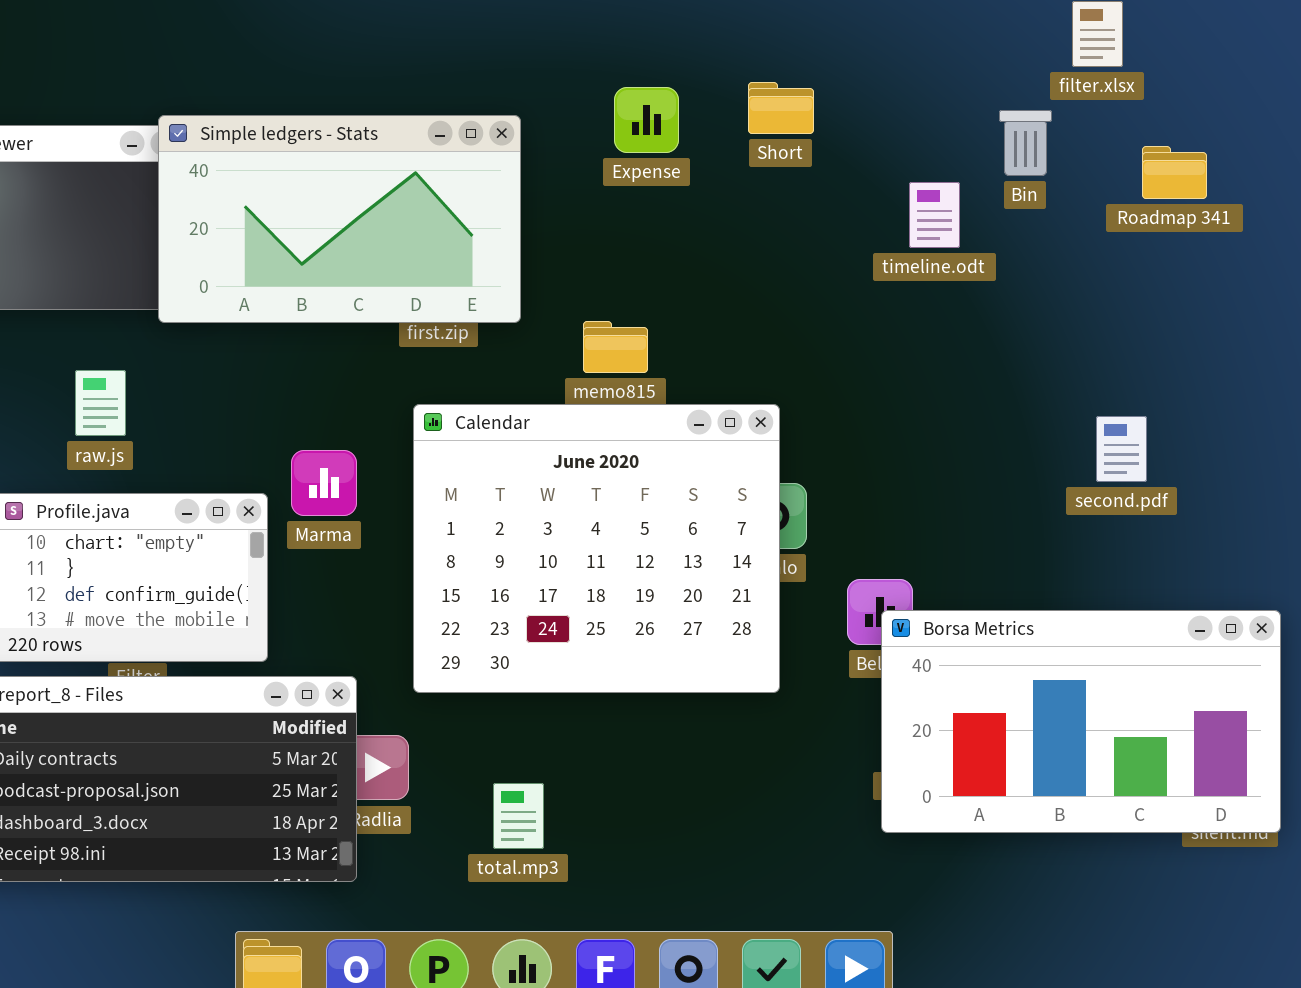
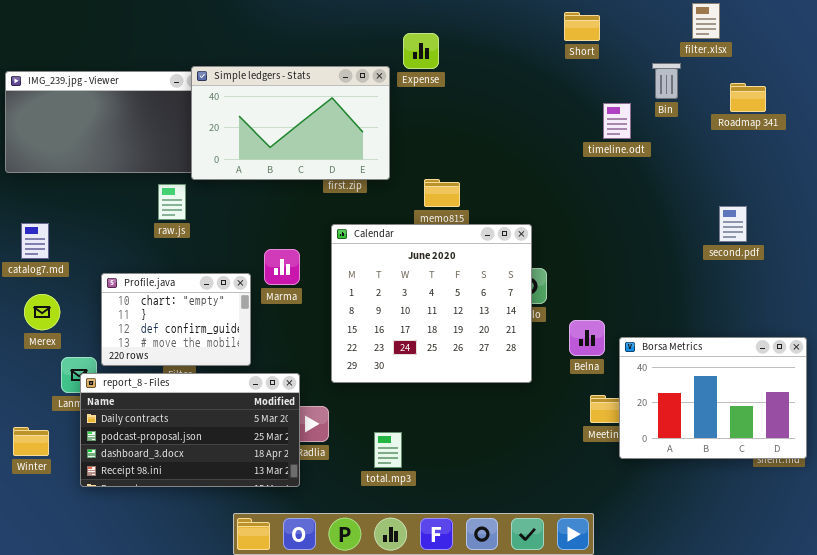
Short: [748,82,814,134] -> [564,12,600,41], moved
Expense: [614,87,679,153] -> [403,33,439,69], moved
raw.js: [75,370,126,436] -> [158,184,186,220], moved
second.pdf: [1096,416,1147,482] -> [719,206,747,242], moved
Borsa Metrics: [881,610,1281,833] -> [619,337,807,459], resized

